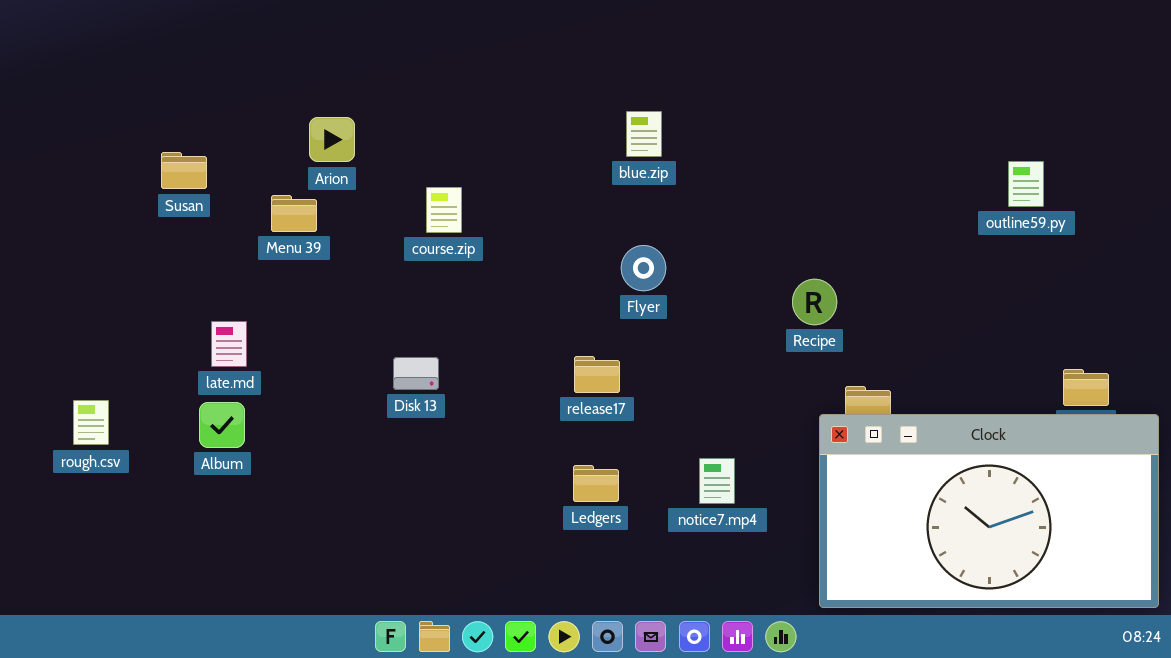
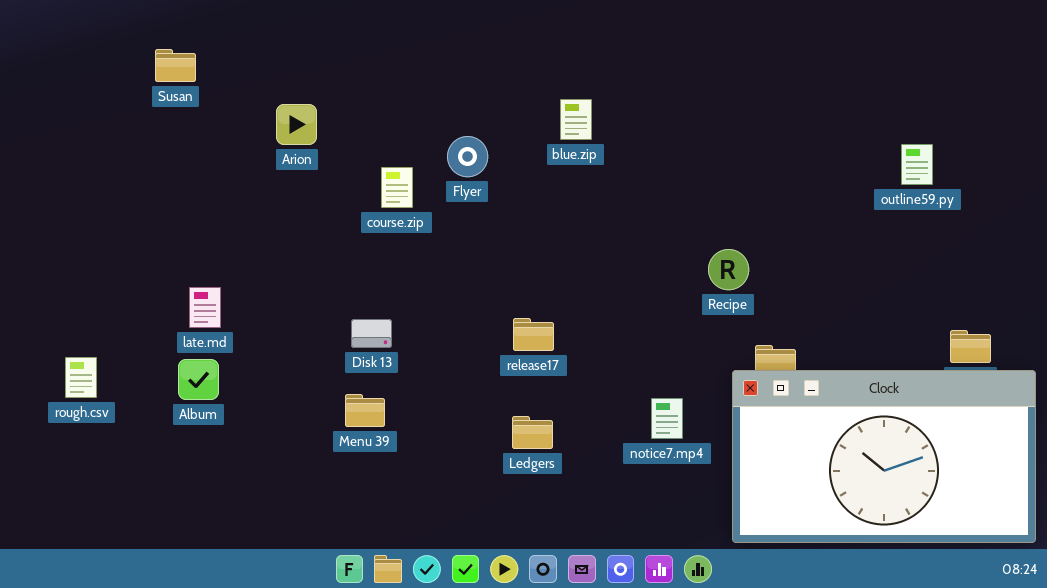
Susan: [161,152,207,189] -> [155,49,196,82], moved
Menu 39: [271,195,317,232] -> [345,394,385,427], moved
Flyer: [621,245,666,291] -> [447,136,488,177], moved
notice7.mp4: [699,458,735,504] -> [651,398,683,439], moved

